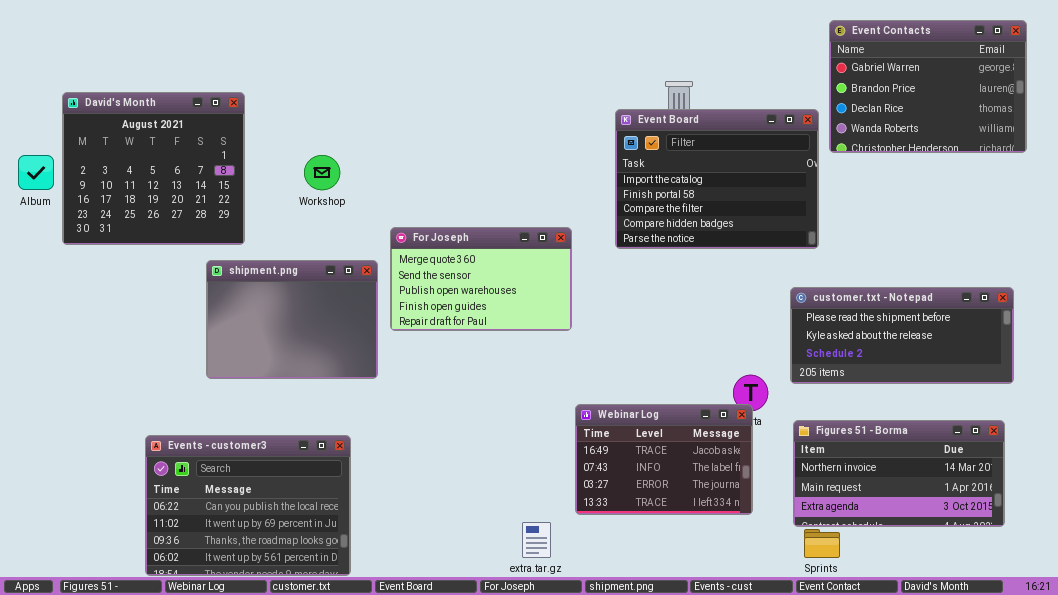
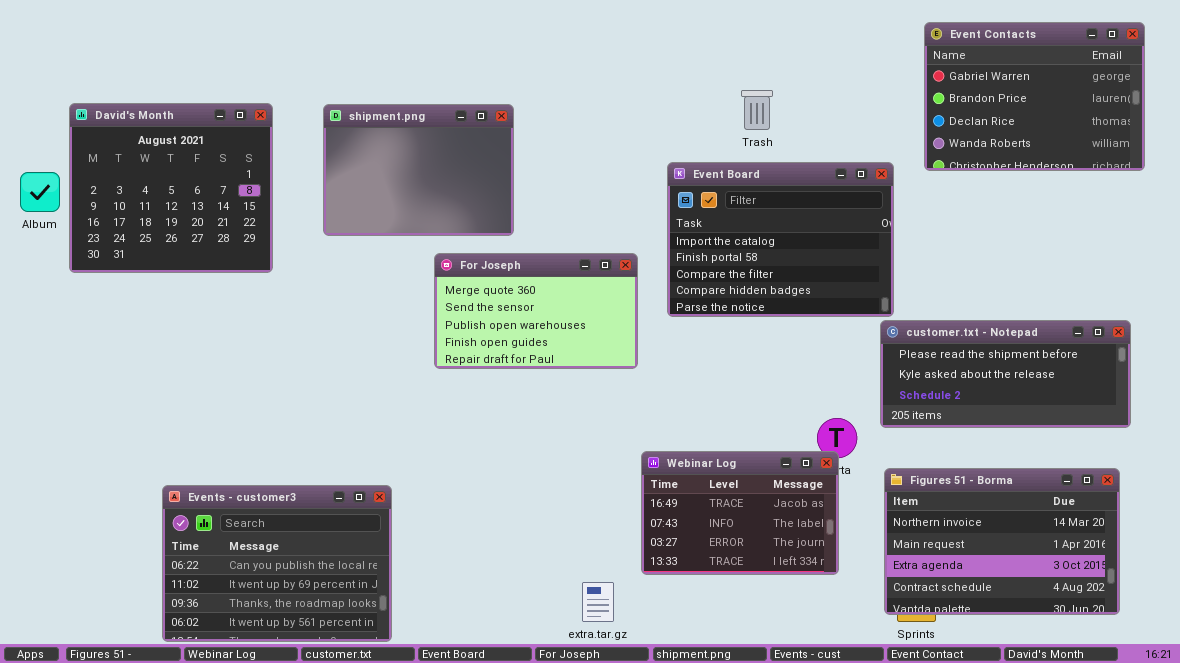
Event Board: [615,109,819,249] -> [667,162,894,317], moved
shipment.png: [206,260,378,379] -> [323,104,514,236], moved
Figures 51 - Borma: [793,420,1005,527] -> [884,468,1120,615], resized

